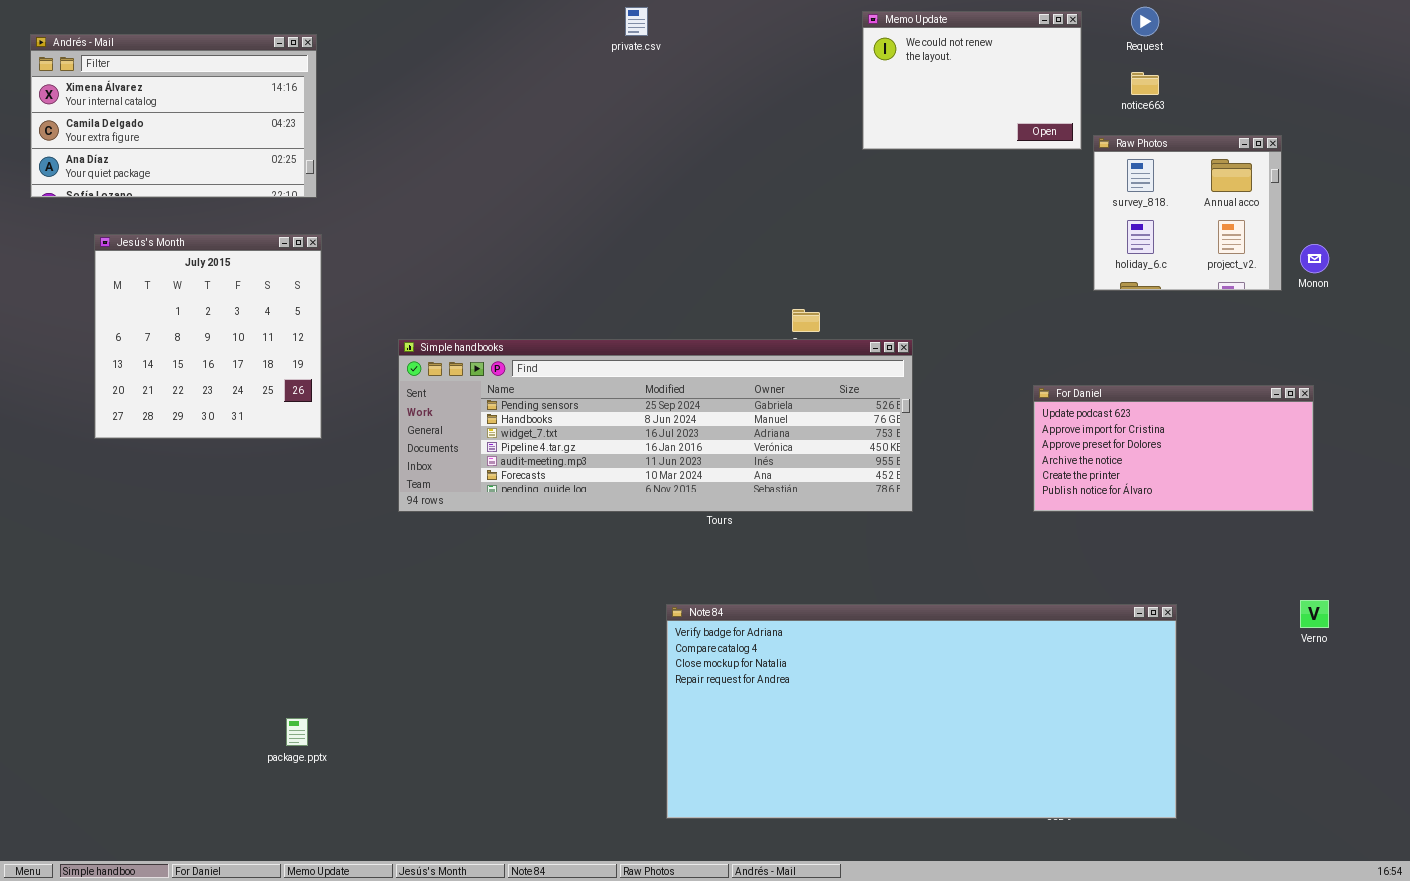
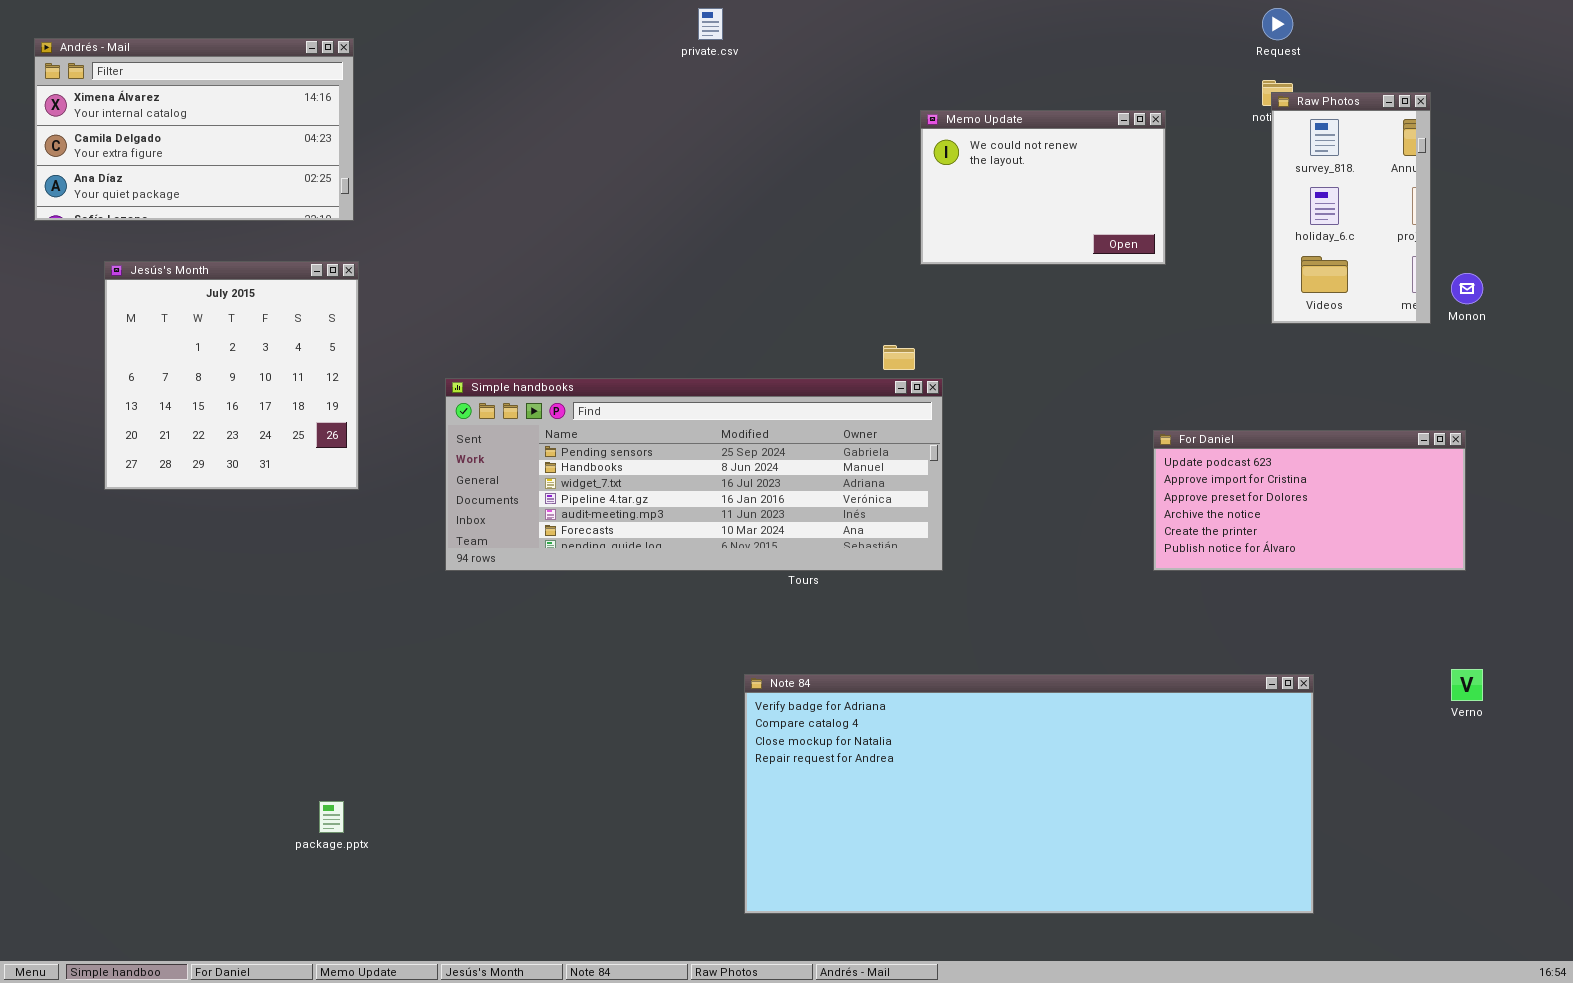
Memo Update: [862,11,1082,150] -> [920,110,1166,265], moved
Raw Photos: [1093,135,1282,291] -> [1271,92,1431,324], resized
Simple handbooks: [398,339,913,512] -> [445,378,943,571], resized

